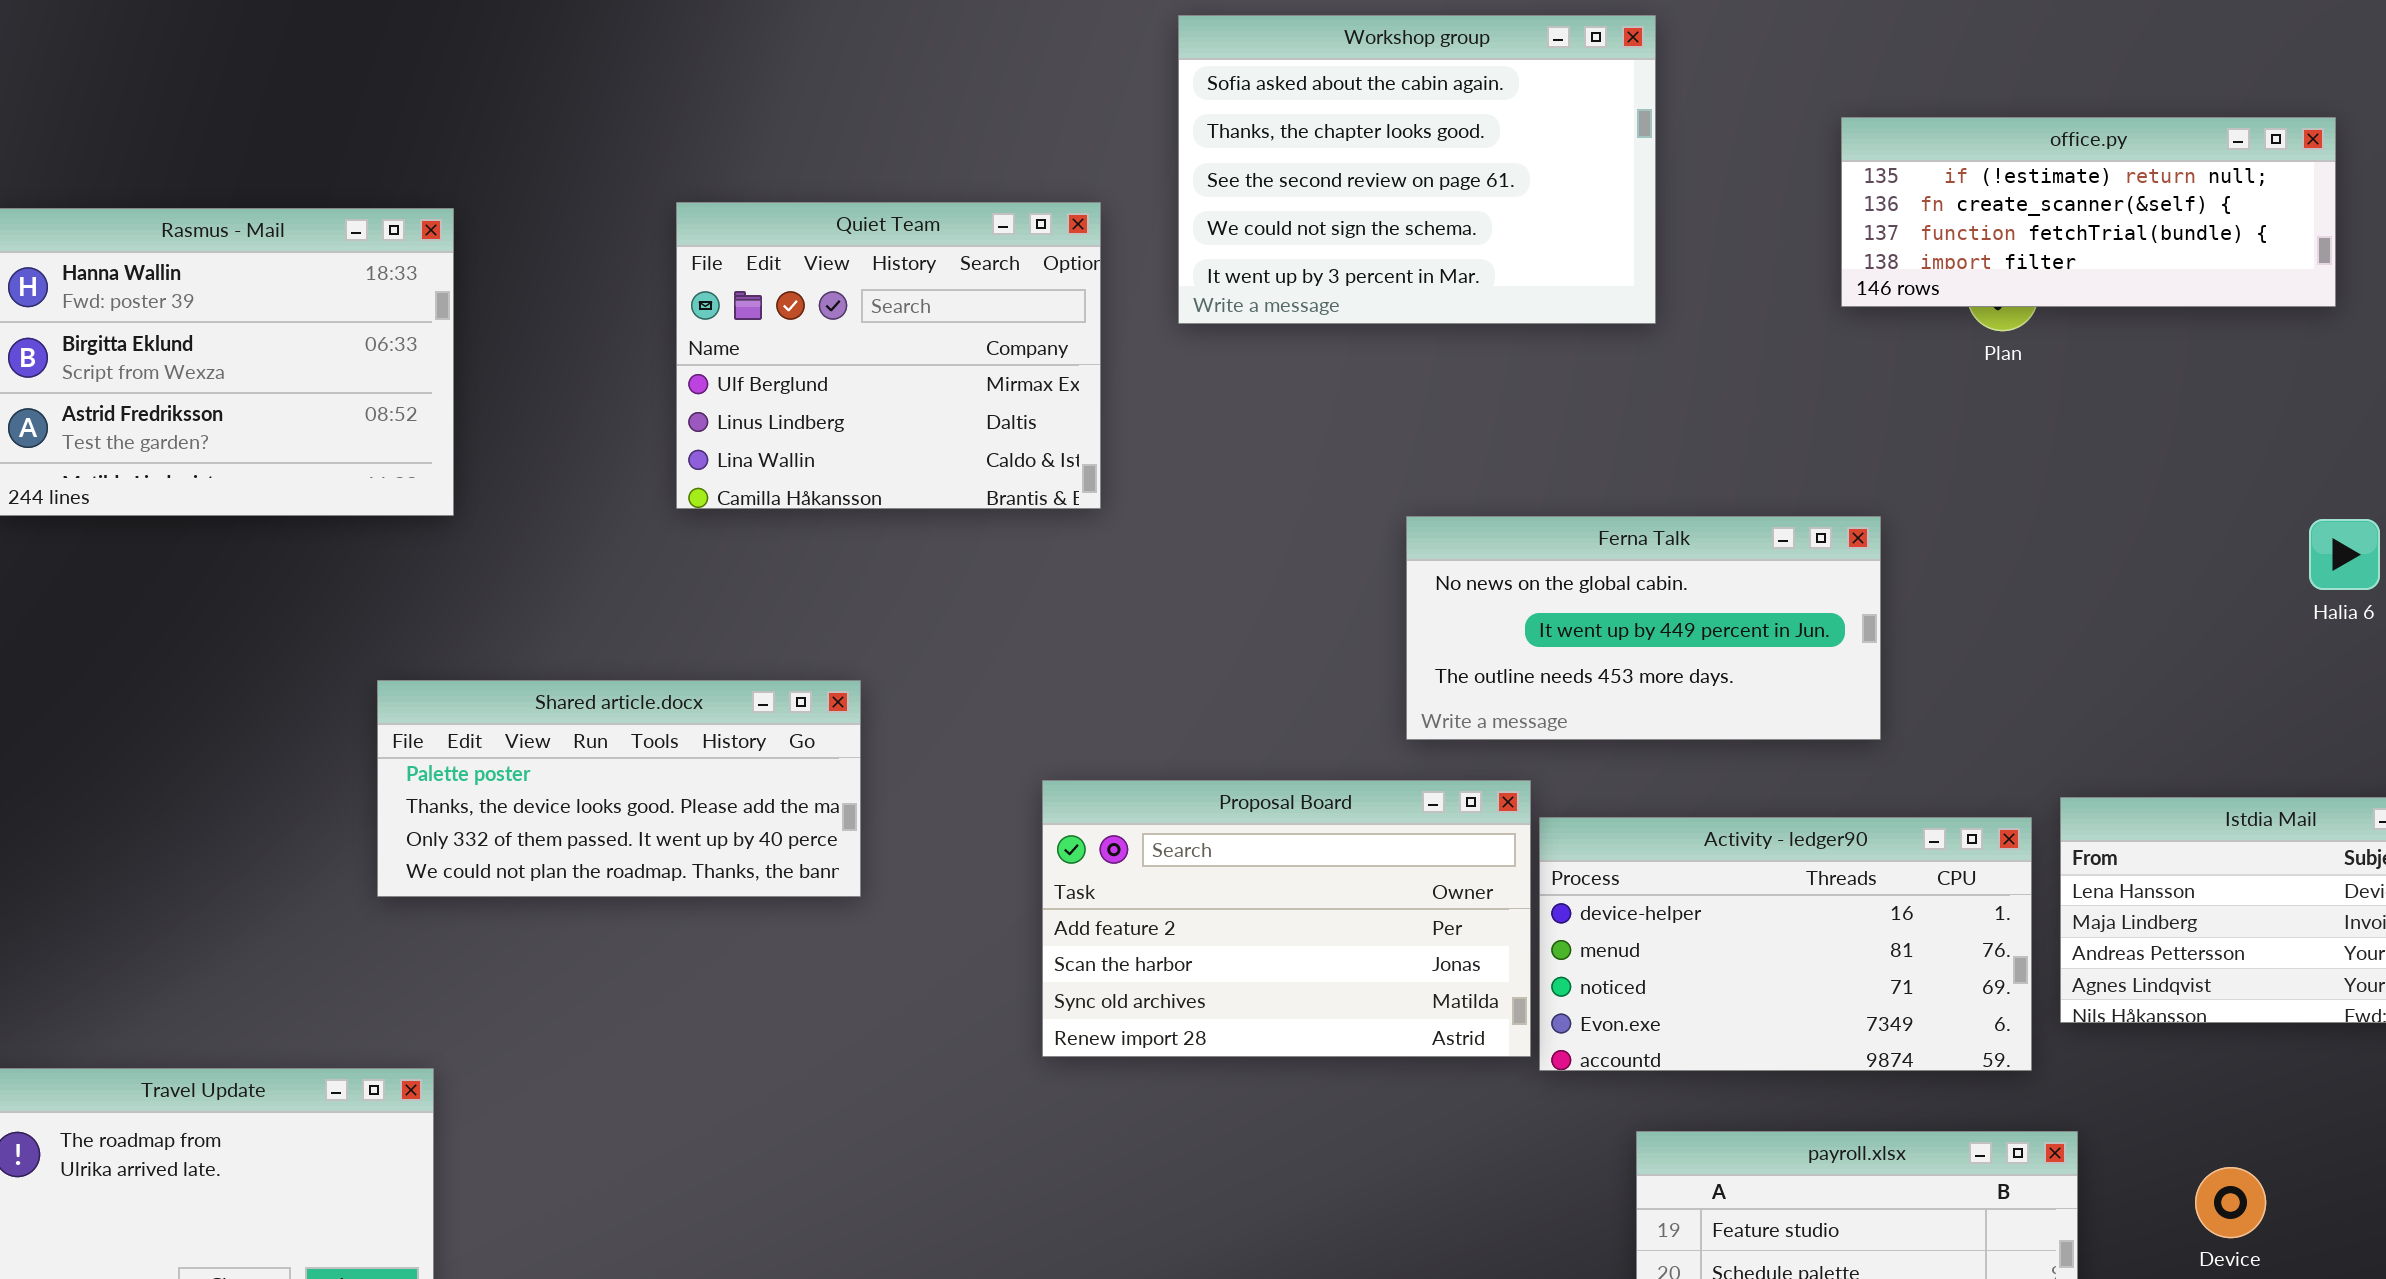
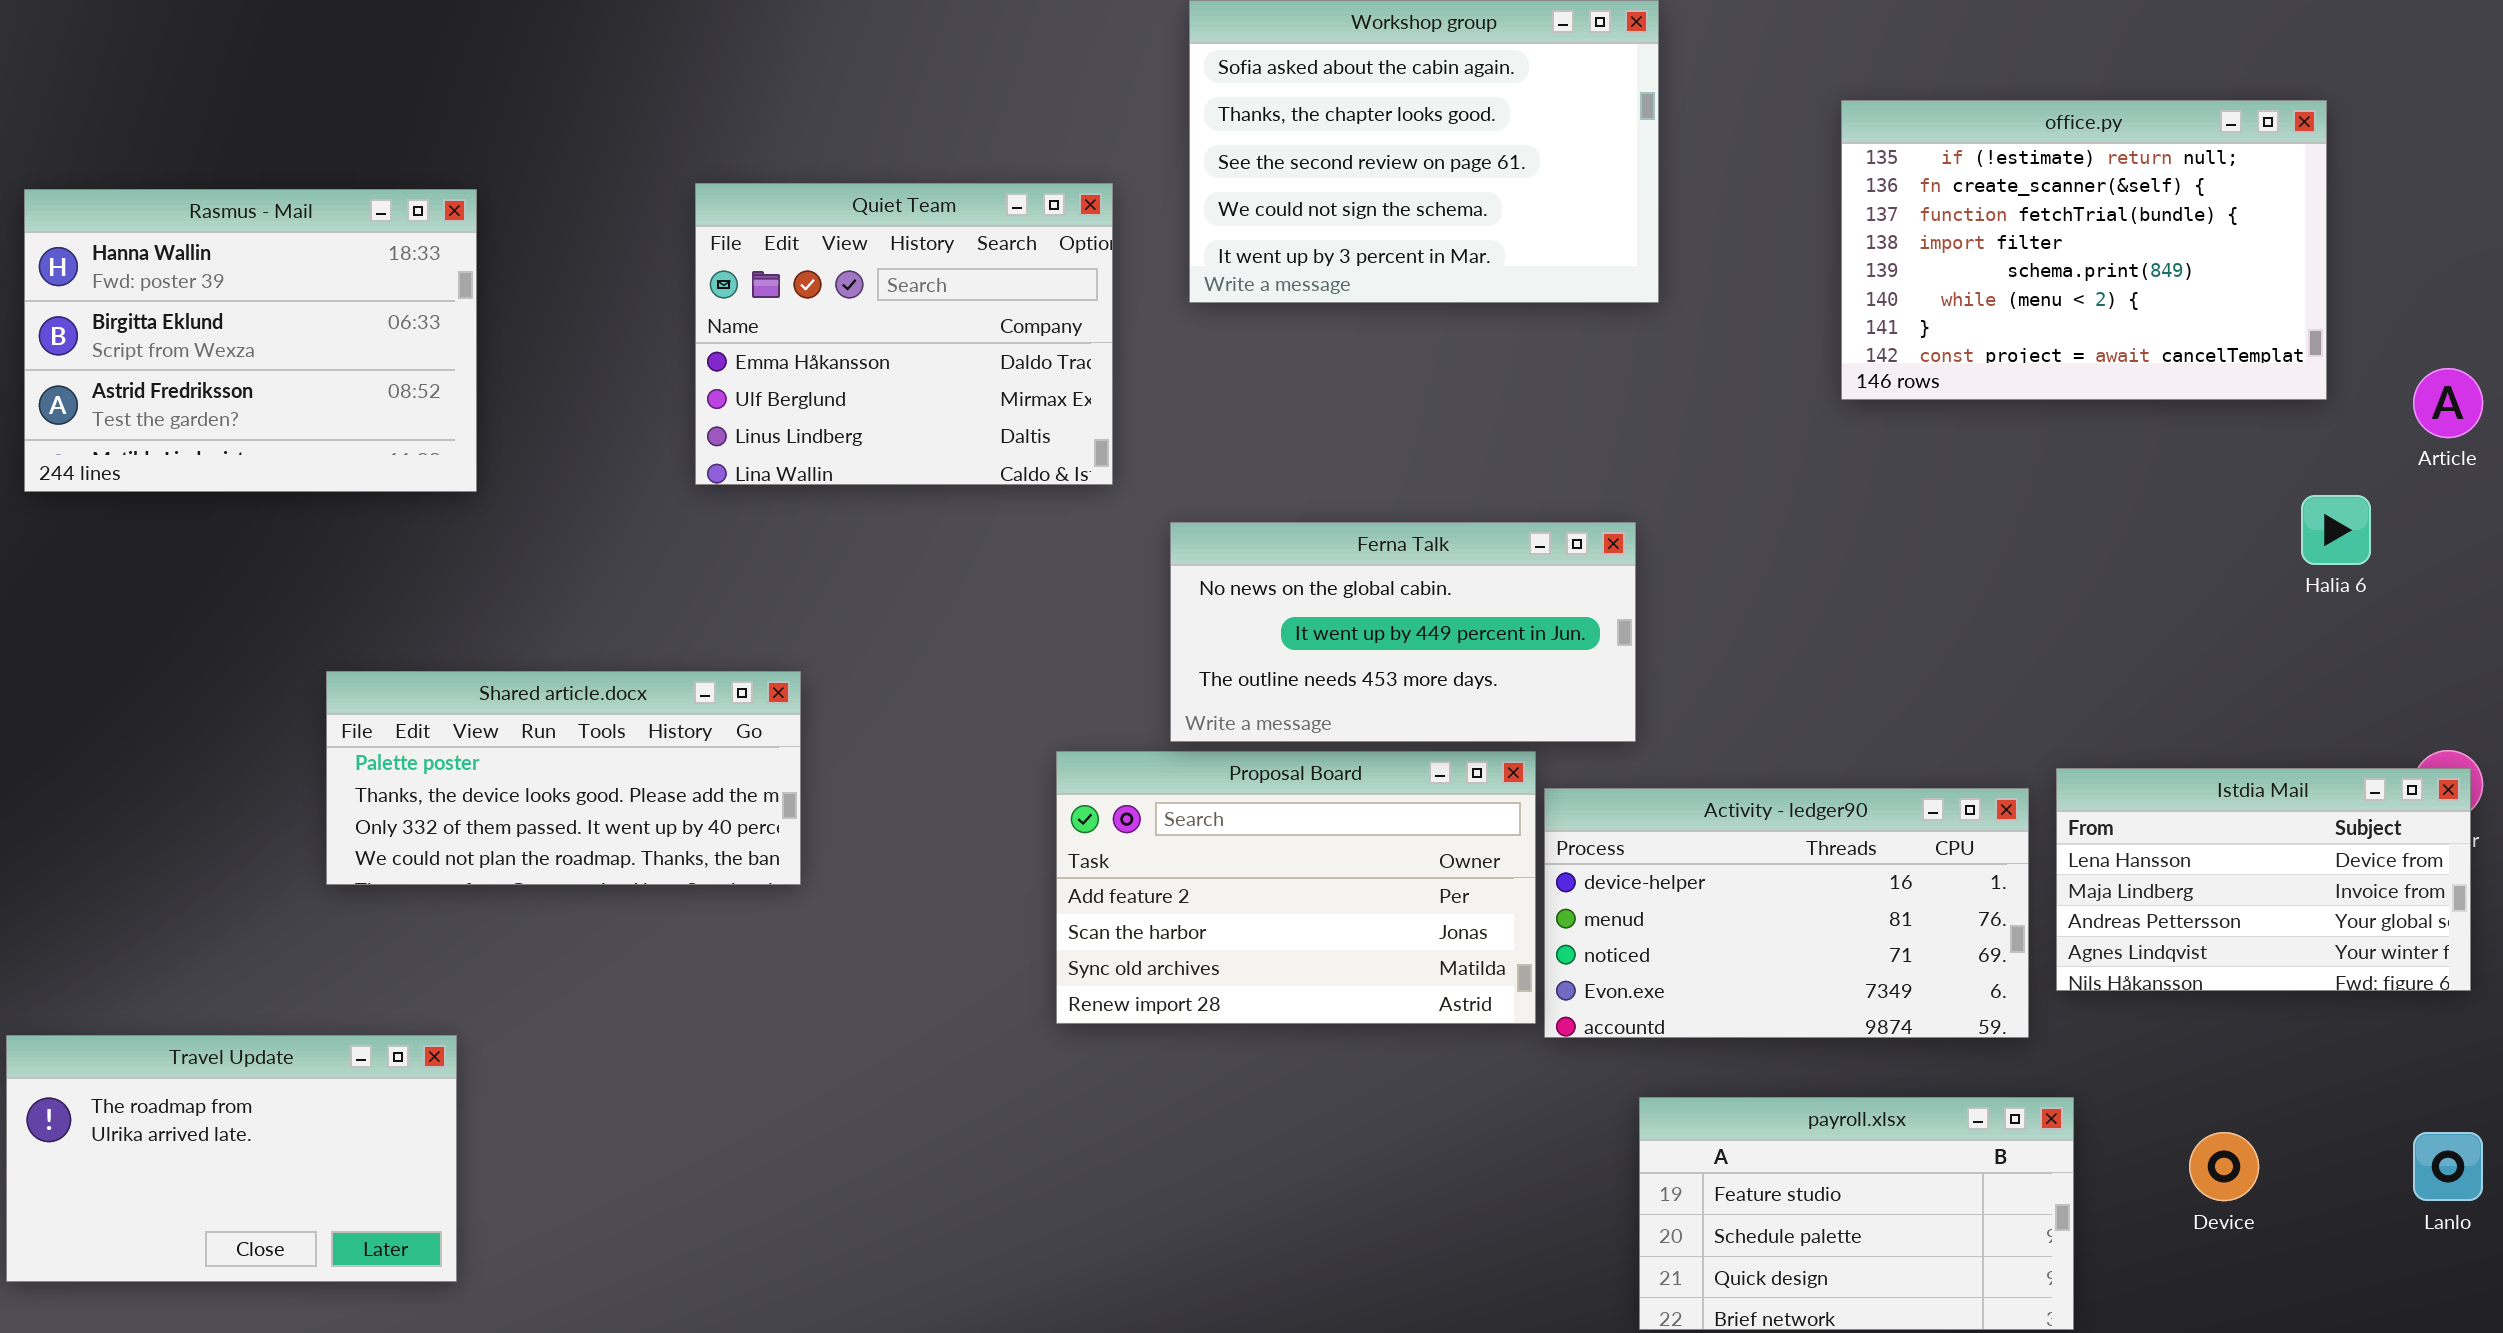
office.py: [1841,117,2336,307] -> [1841,100,2327,400], resized
Quiet Team: [676,202,1101,509] -> [695,183,1113,485], scrolled up 1 row
Ferna Talk: [1406,516,1881,740] -> [1170,522,1636,742], moved
Shared article.docx: [377,680,861,897] -> [326,671,801,885], moved

